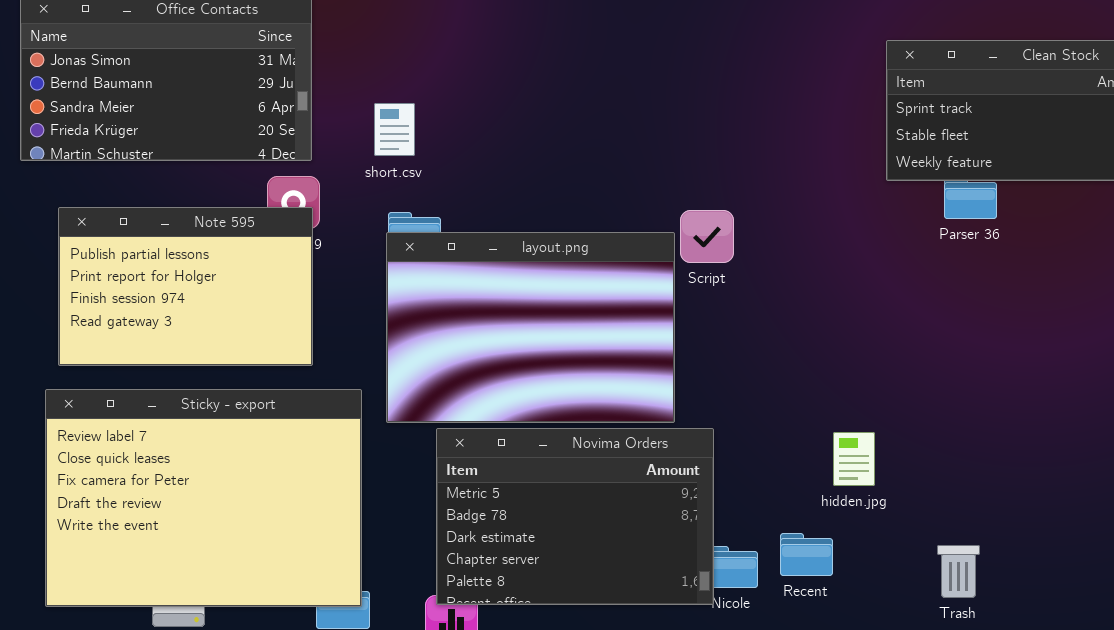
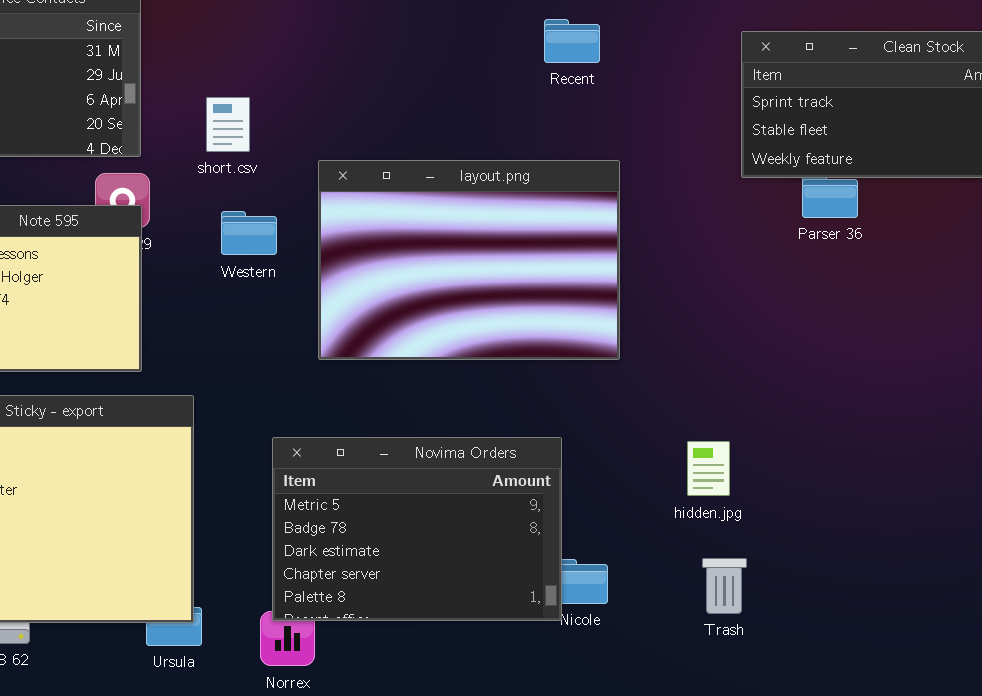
layout.png: [386,232,675,423] -> [318,160,620,360], moved
Recent: [780,533,833,576] -> [544,19,600,63], moved
Trash: [937,545,980,598] -> [702,558,747,614], moved

